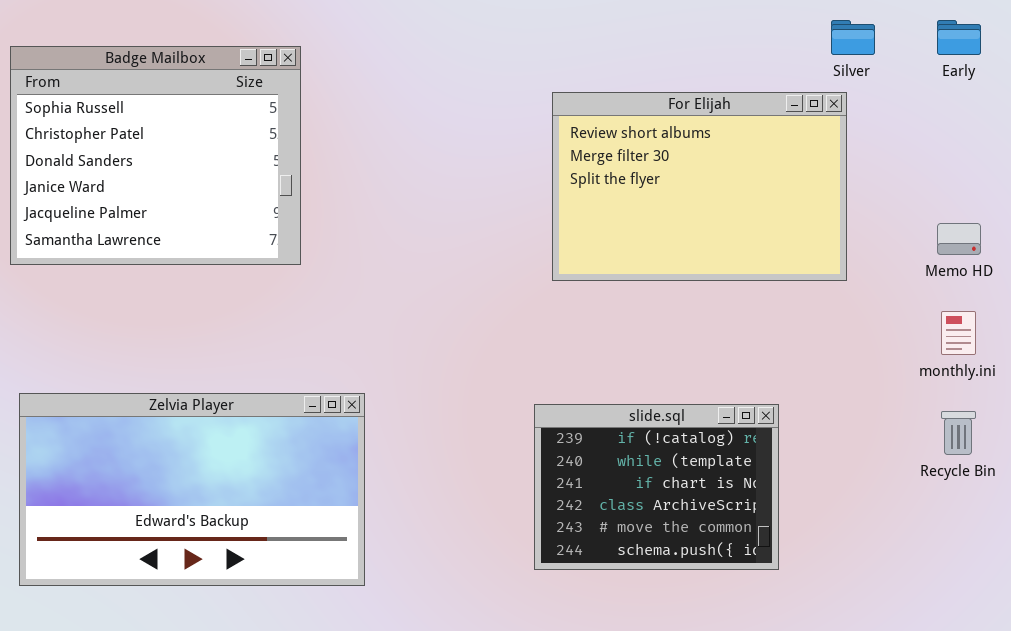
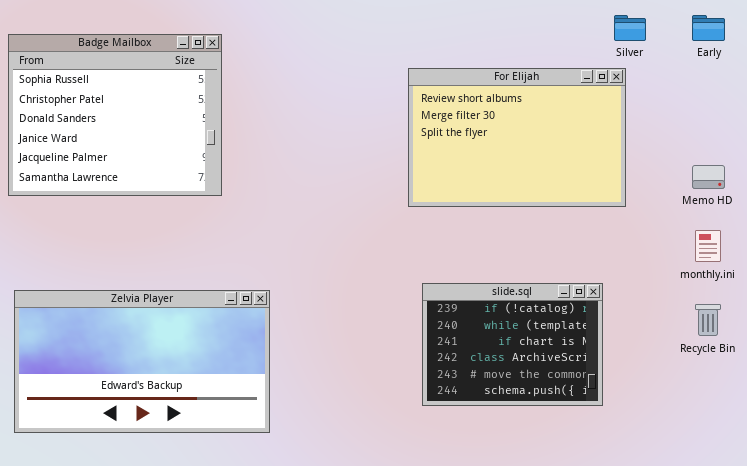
slide.sql: [534,404,779,570] -> [422,283,603,406], moved

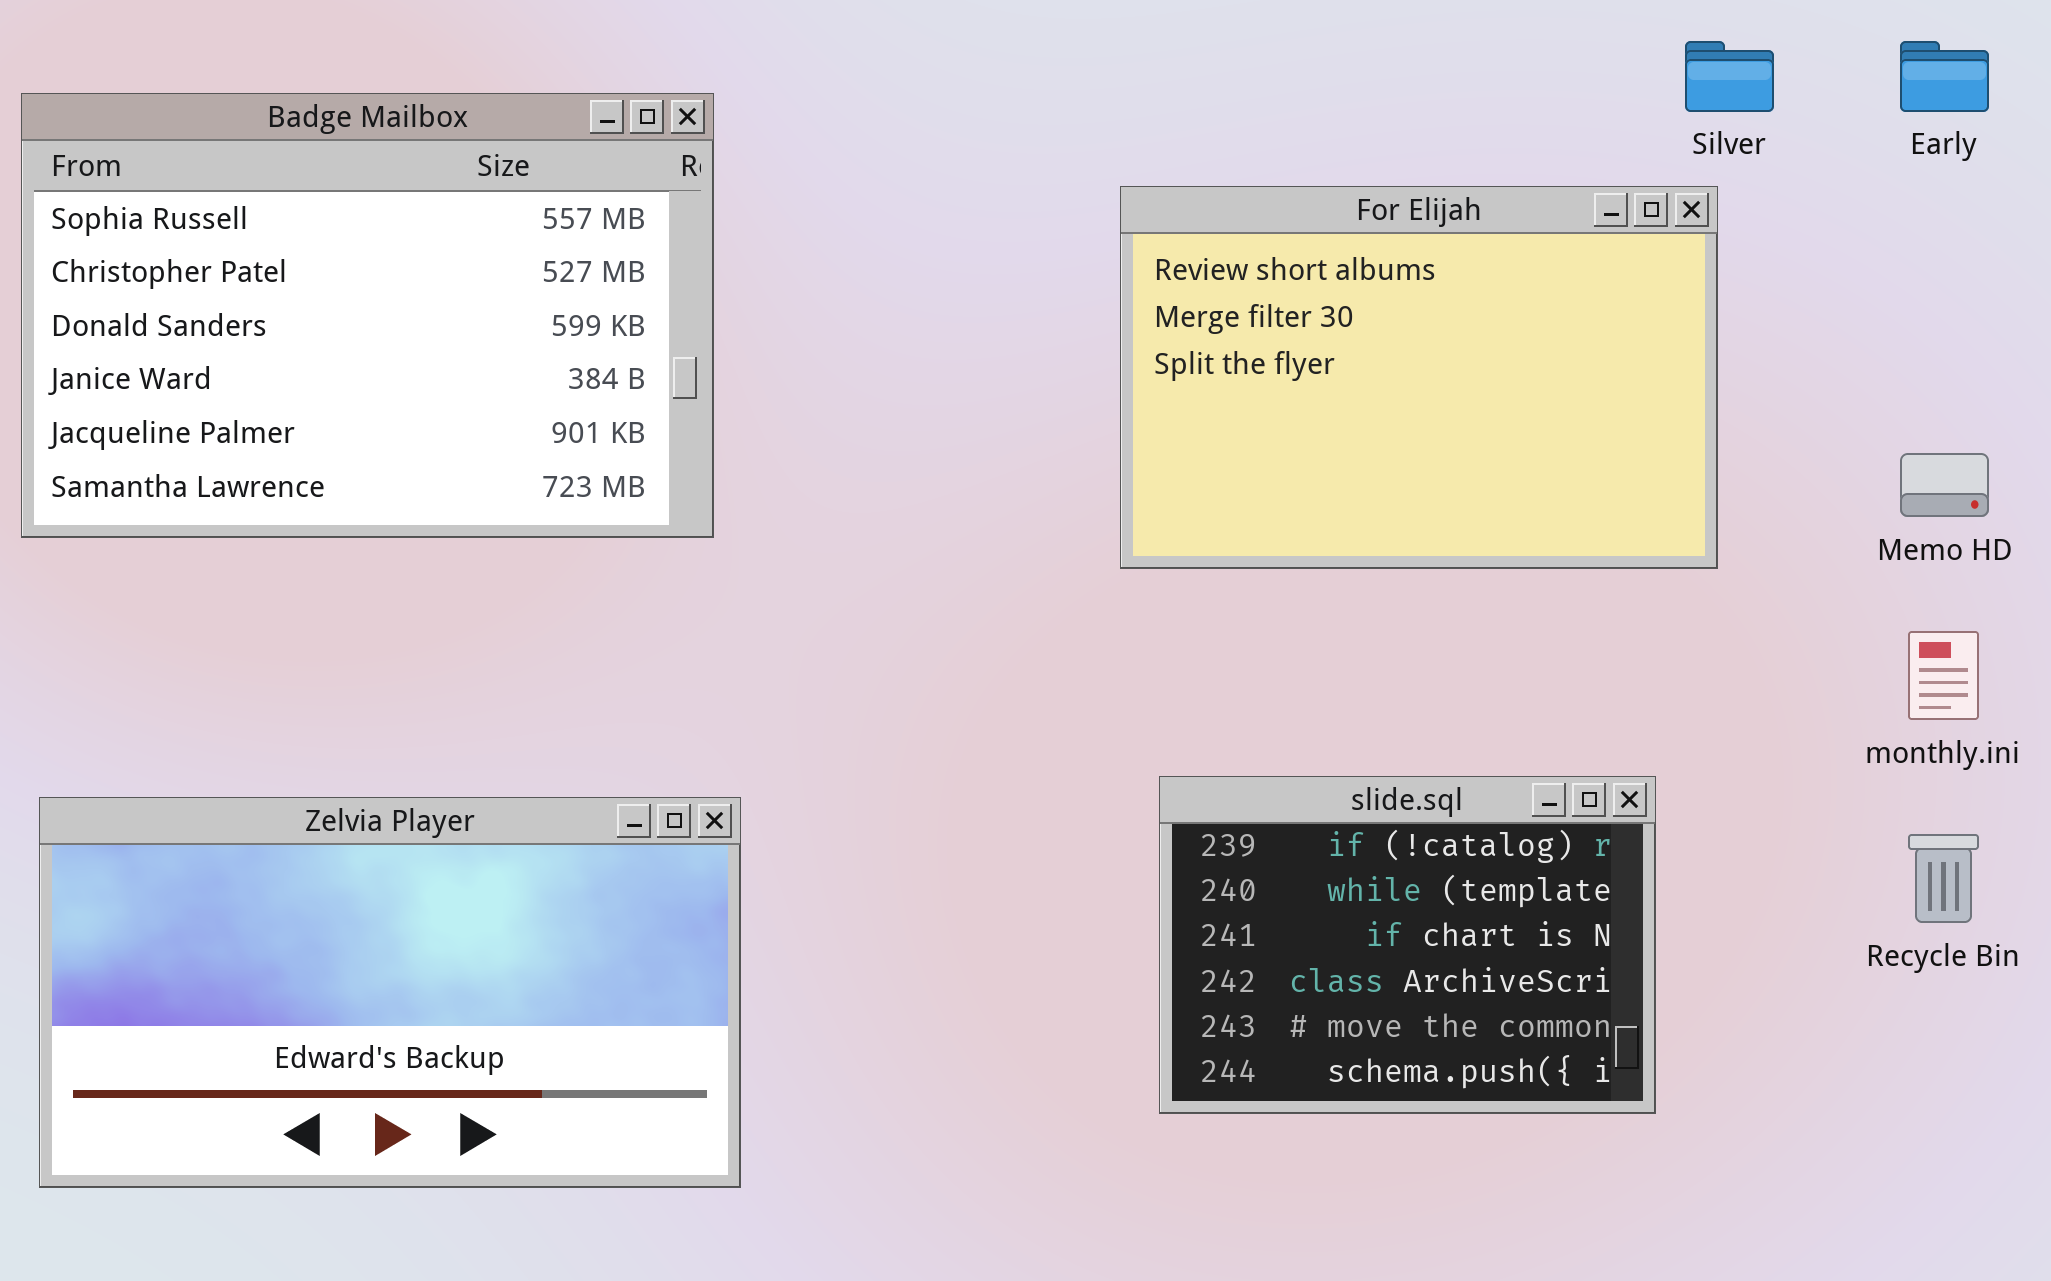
Badge Mailbox: [8,34,222,196] -> [21,93,714,538], resized

